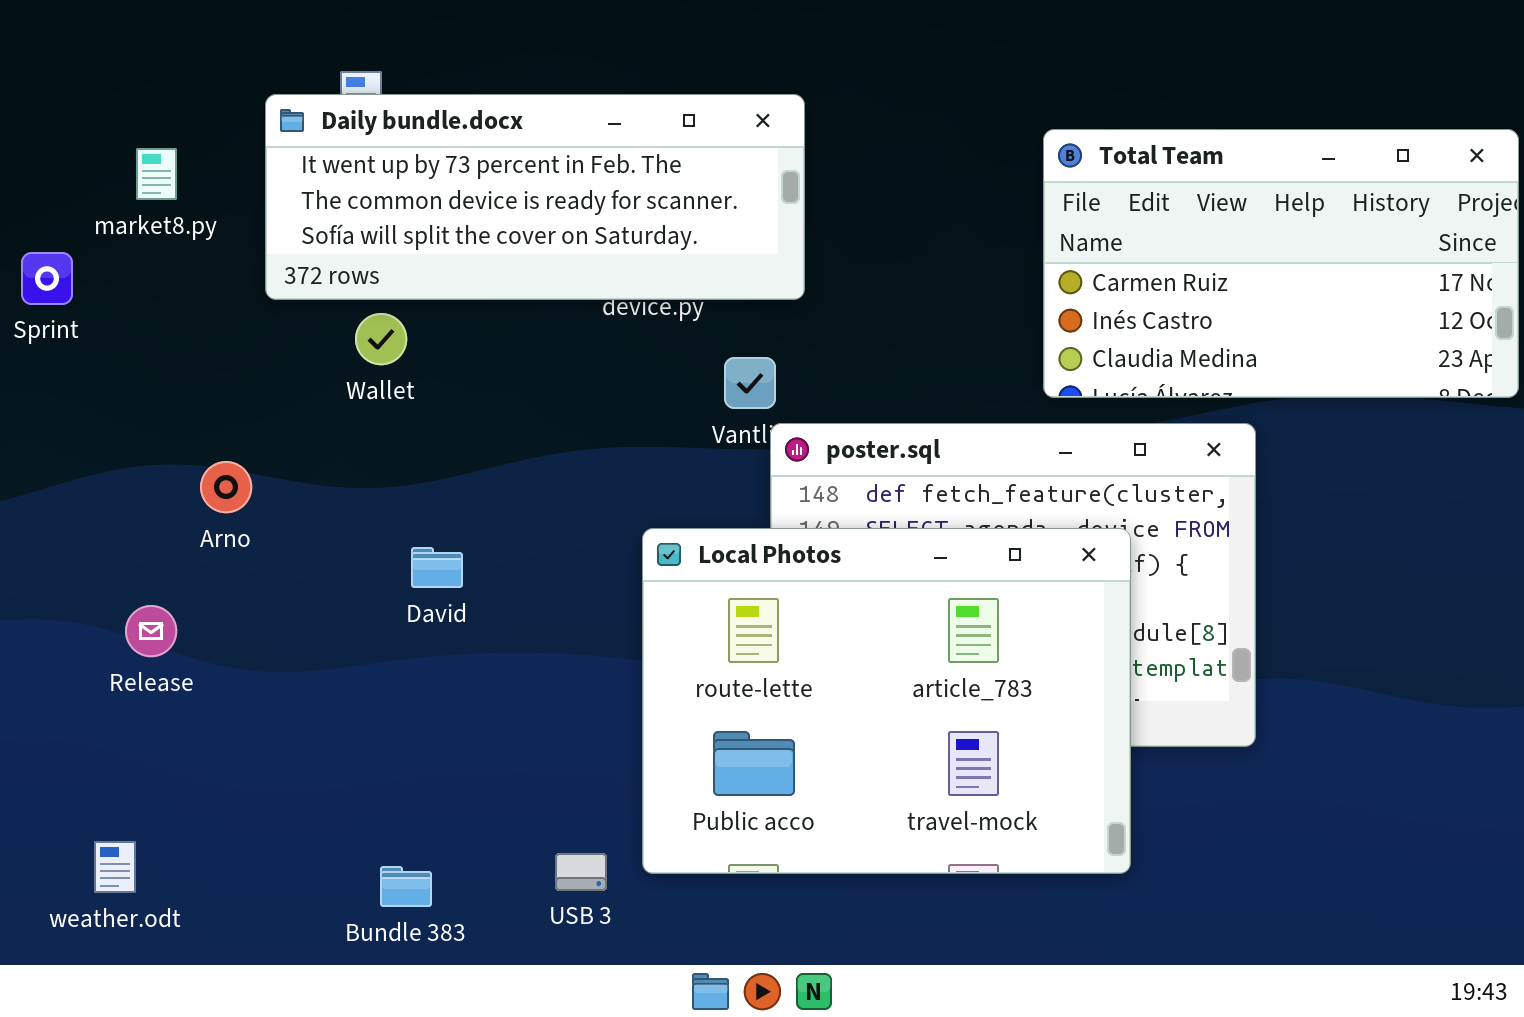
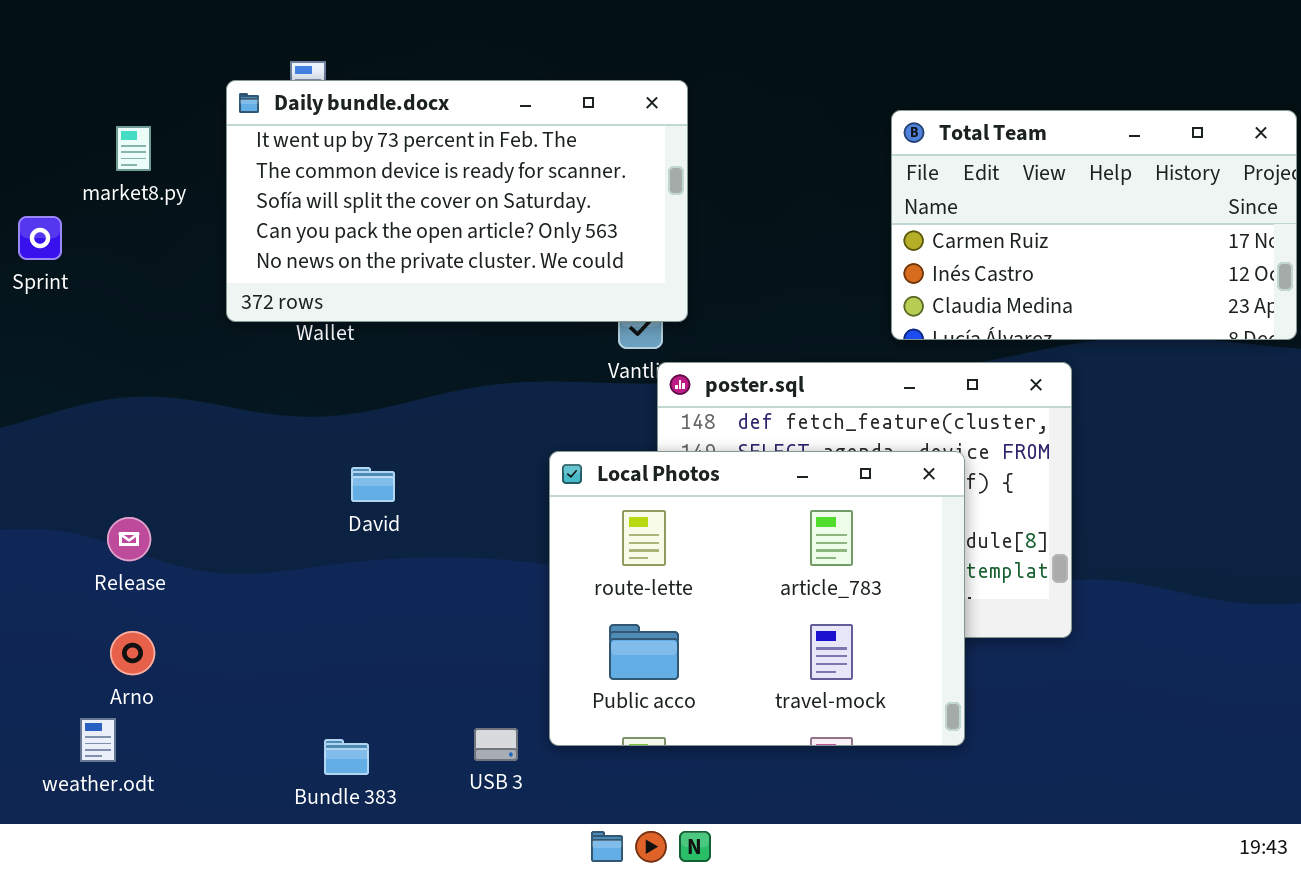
Daily bundle.docx: [265,94,805,300] -> [226,80,688,322], resized
Arno: [200,461,252,513] -> [110,631,155,675], moved

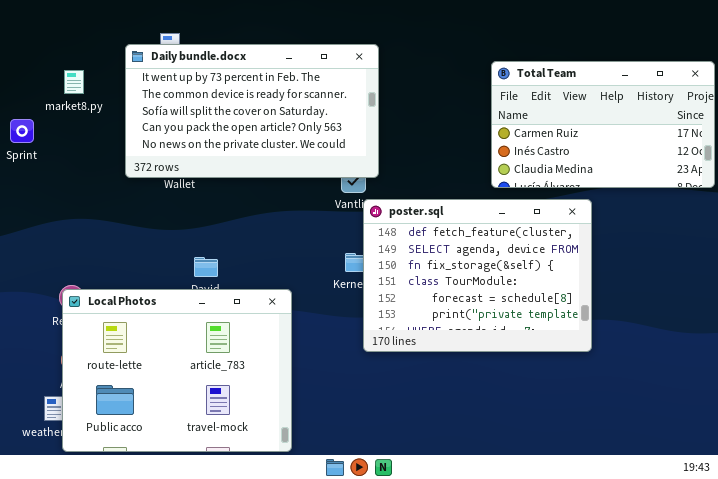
Local Photos: [549,451,965,746] -> [62,289,292,452], moved

